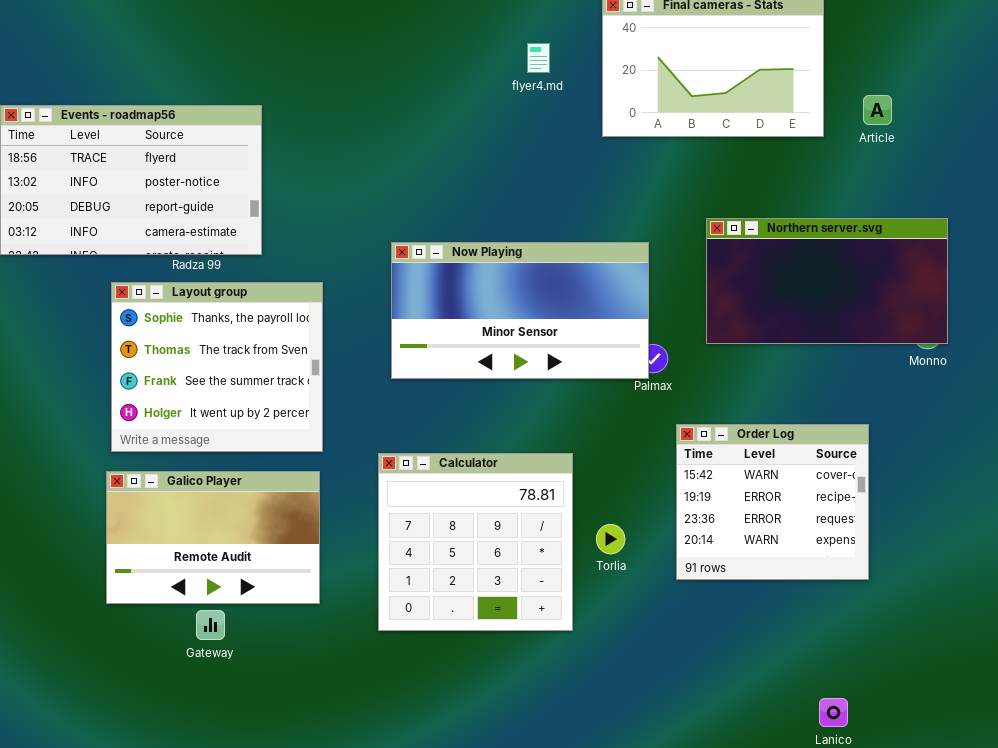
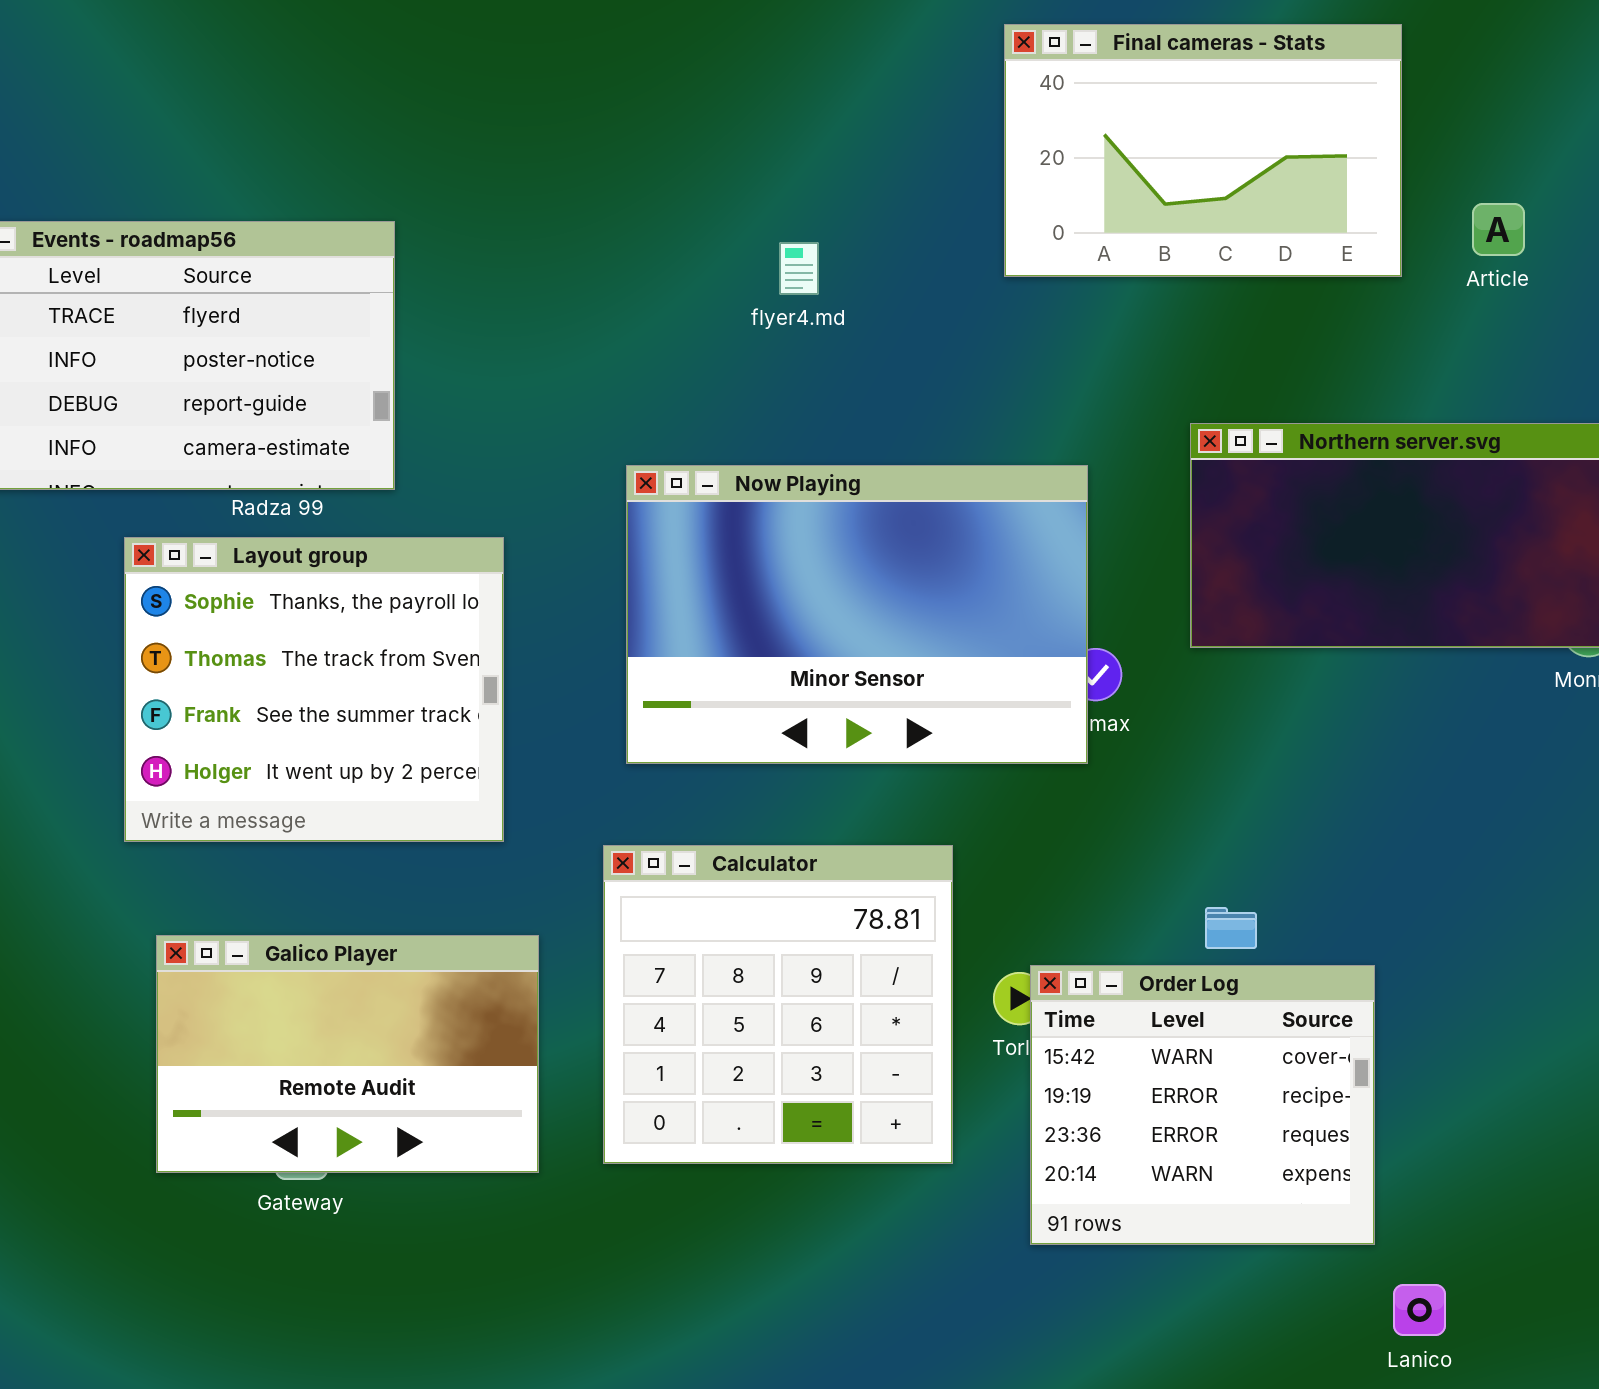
flyer4.md: [527,43,550,73] -> [779,242,819,295], moved
Now Playing: [391,242,649,379] -> [626,465,1088,764], resized
Order Log: [676,424,869,580] -> [1030,965,1375,1245], moved
Galico Player: [106,471,320,604] -> [156,935,539,1173], moved

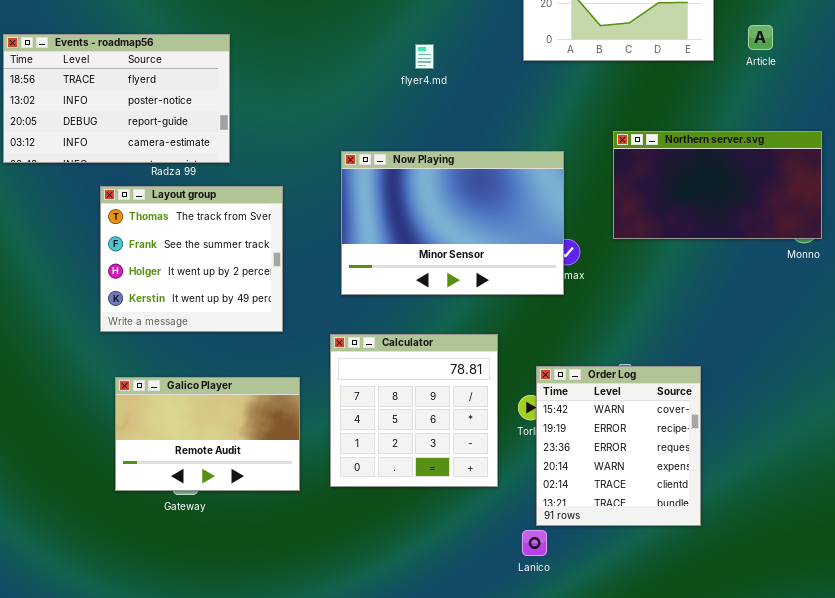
Layout group: [124,537,504,842] -> [100,186,283,332], scrolled down 1 row
Order Log: [1030,965,1375,1245] -> [536,366,701,526], resized
Lanico: [1393,1284,1446,1336] -> [522,530,547,556], moved

